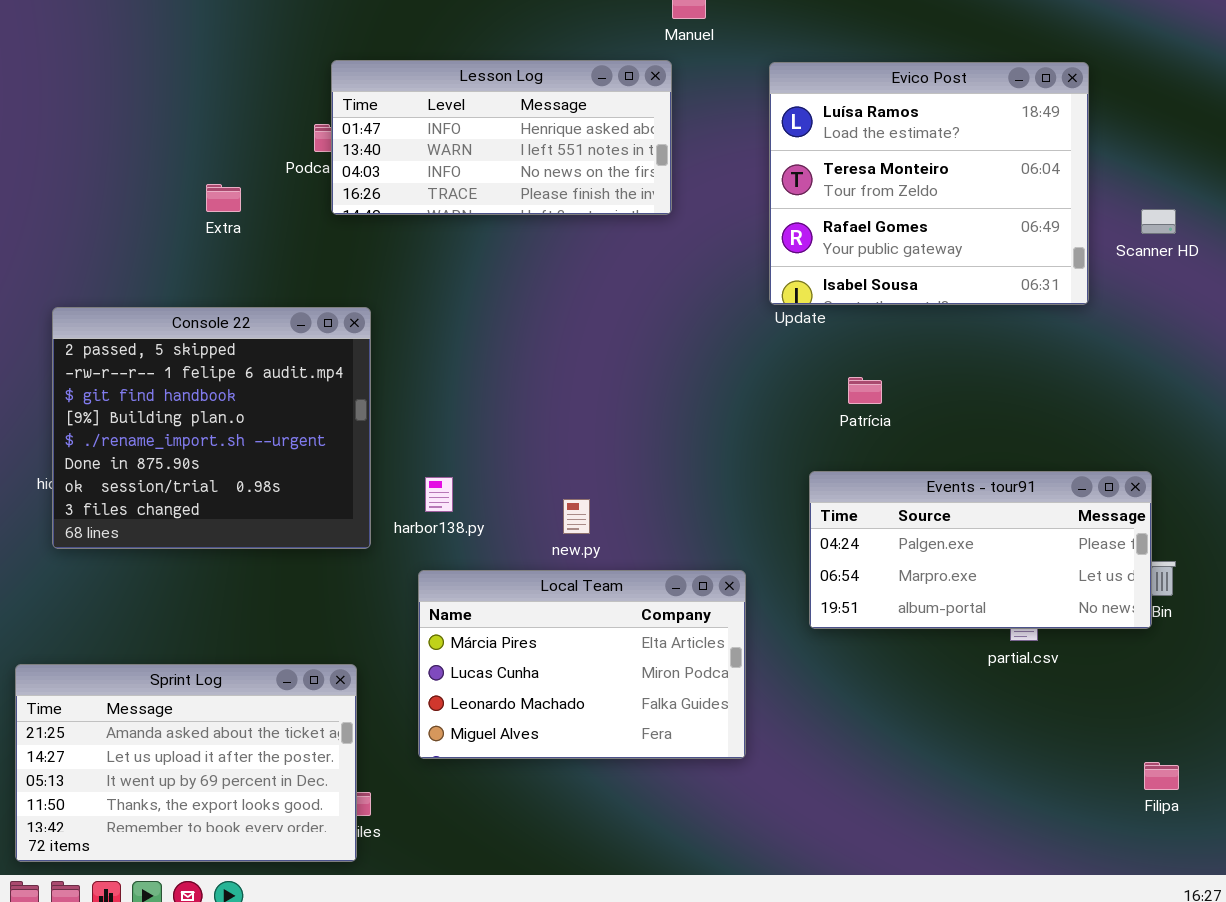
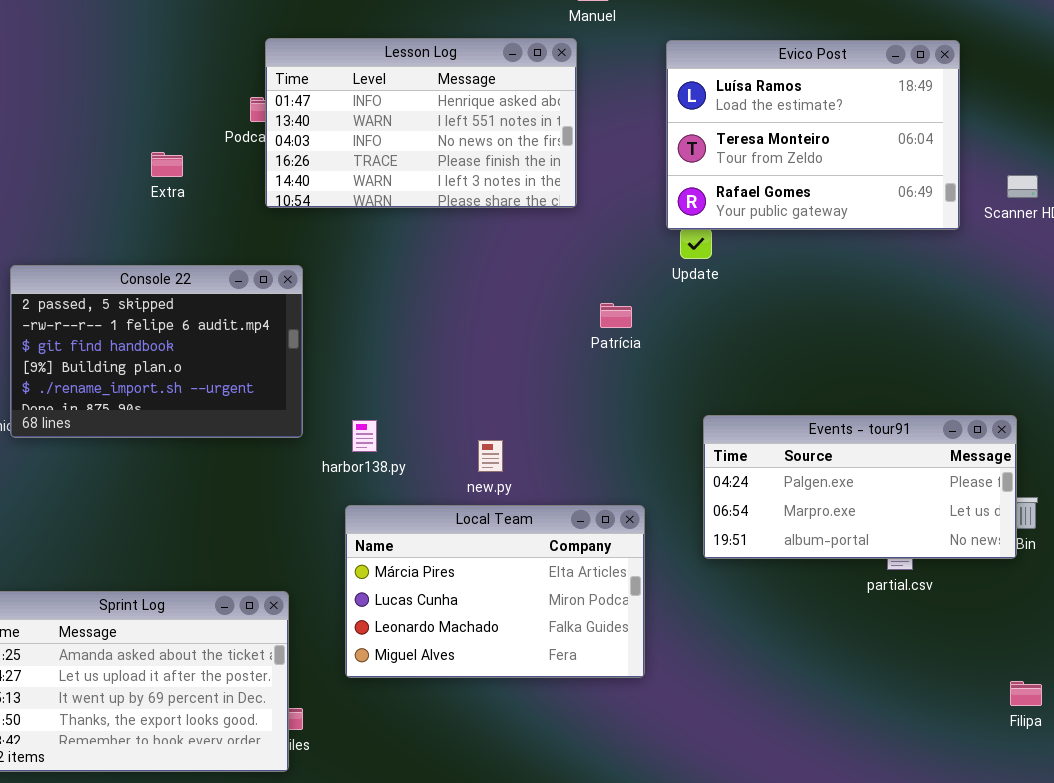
Lesson Log: [331,60,672,215] -> [265,38,577,208], resized
Evico Post: [769,62,1089,305] -> [666,40,960,230], resized
Console 22: [52,307,371,549] -> [10,265,303,438], resized
Patrícia: [848,377,882,404] -> [600,303,632,328], moved

